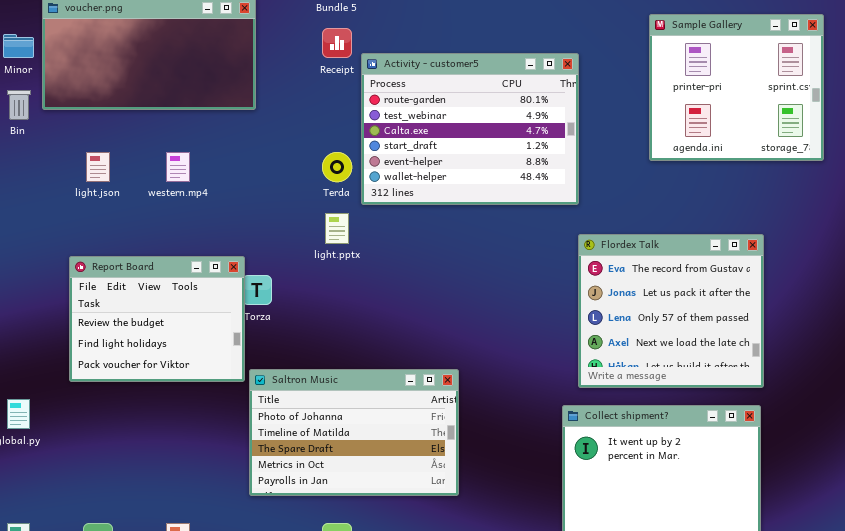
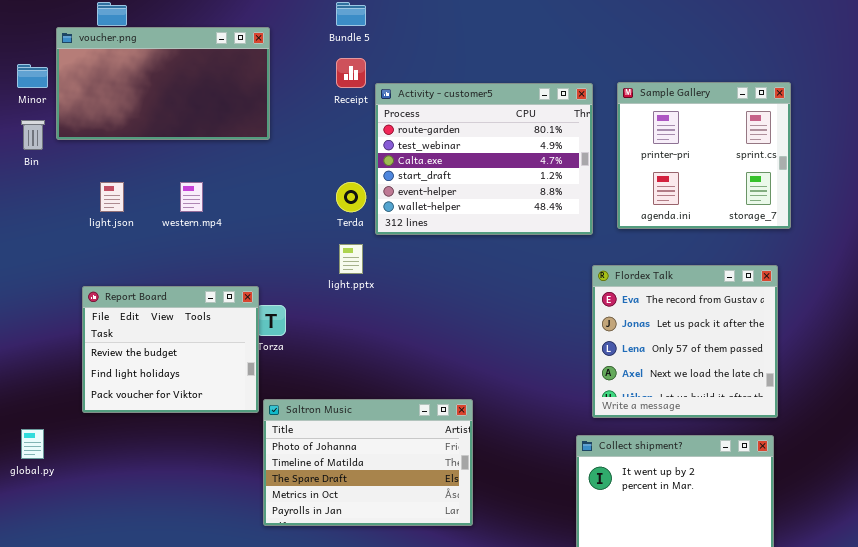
Sample Gallery: [649,14,824,161] -> [617,82,791,229], moved

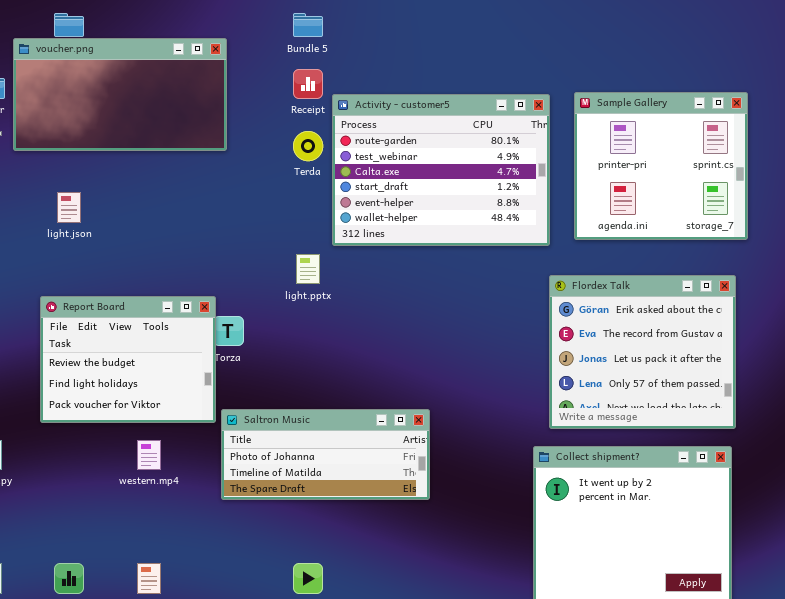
western.mp4: [180,182,203,212] -> [137,440,161,470], moved
Terda: [336,182,366,212] -> [293,131,323,161], moved
Flordex Talk: [592,265,778,418] -> [549,275,736,429], scrolled up 1 row
Saltron Music: [263,399,473,526] -> [221,409,430,500], resized

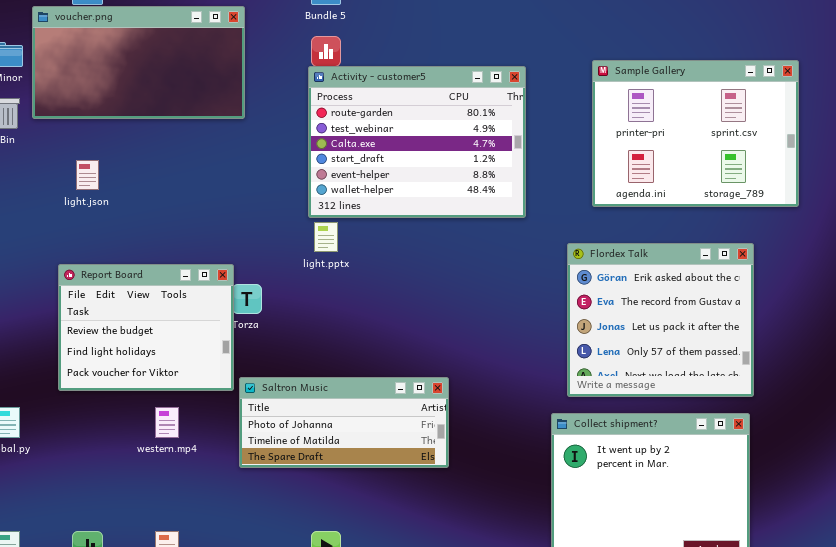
Sample Gallery: [574,92,748,240] -> [592,60,799,207], resized
Activity - customer5: [332,94,550,246] -> [308,66,526,218], moved

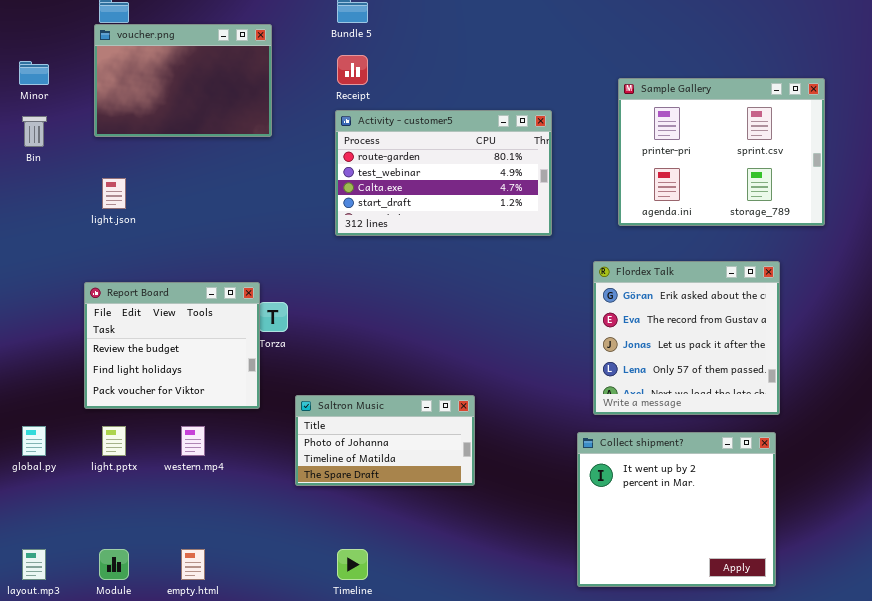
voucher.png: [32,6,245,119] -> [94,24,272,137], resized
Activity - customer5: [308,66,526,218] -> [335,110,552,236], resized
light.pptx: [314,222,338,252] -> [102,426,126,456], moved
Saltron Music: [239,377,449,468] -> [295,395,475,486], resized

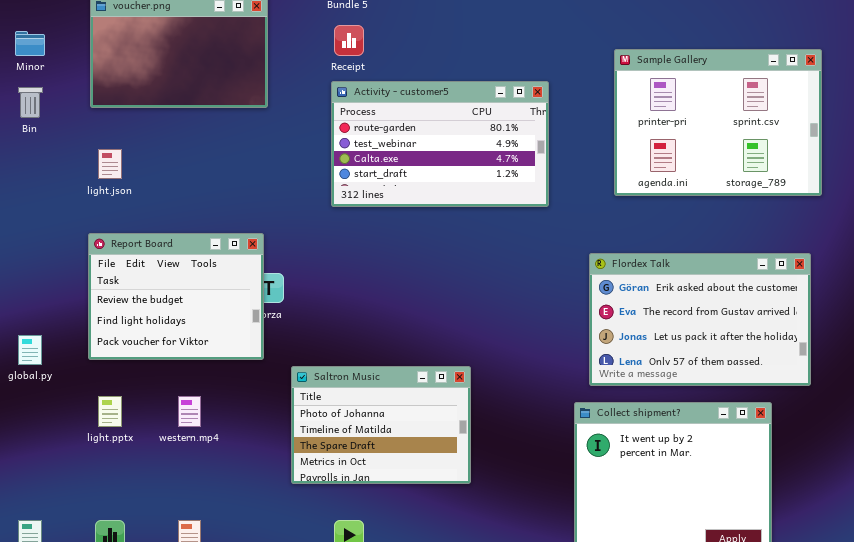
Flordex Talk: [593,261,780,415] -> [589,253,811,386], resized
Report Board: [84,282,260,409] -> [88,233,264,360], moved
Saltron Music: [295,395,475,486] -> [291,366,471,484], resized
global.py: [22,426,46,456] -> [18,335,42,365], moved

